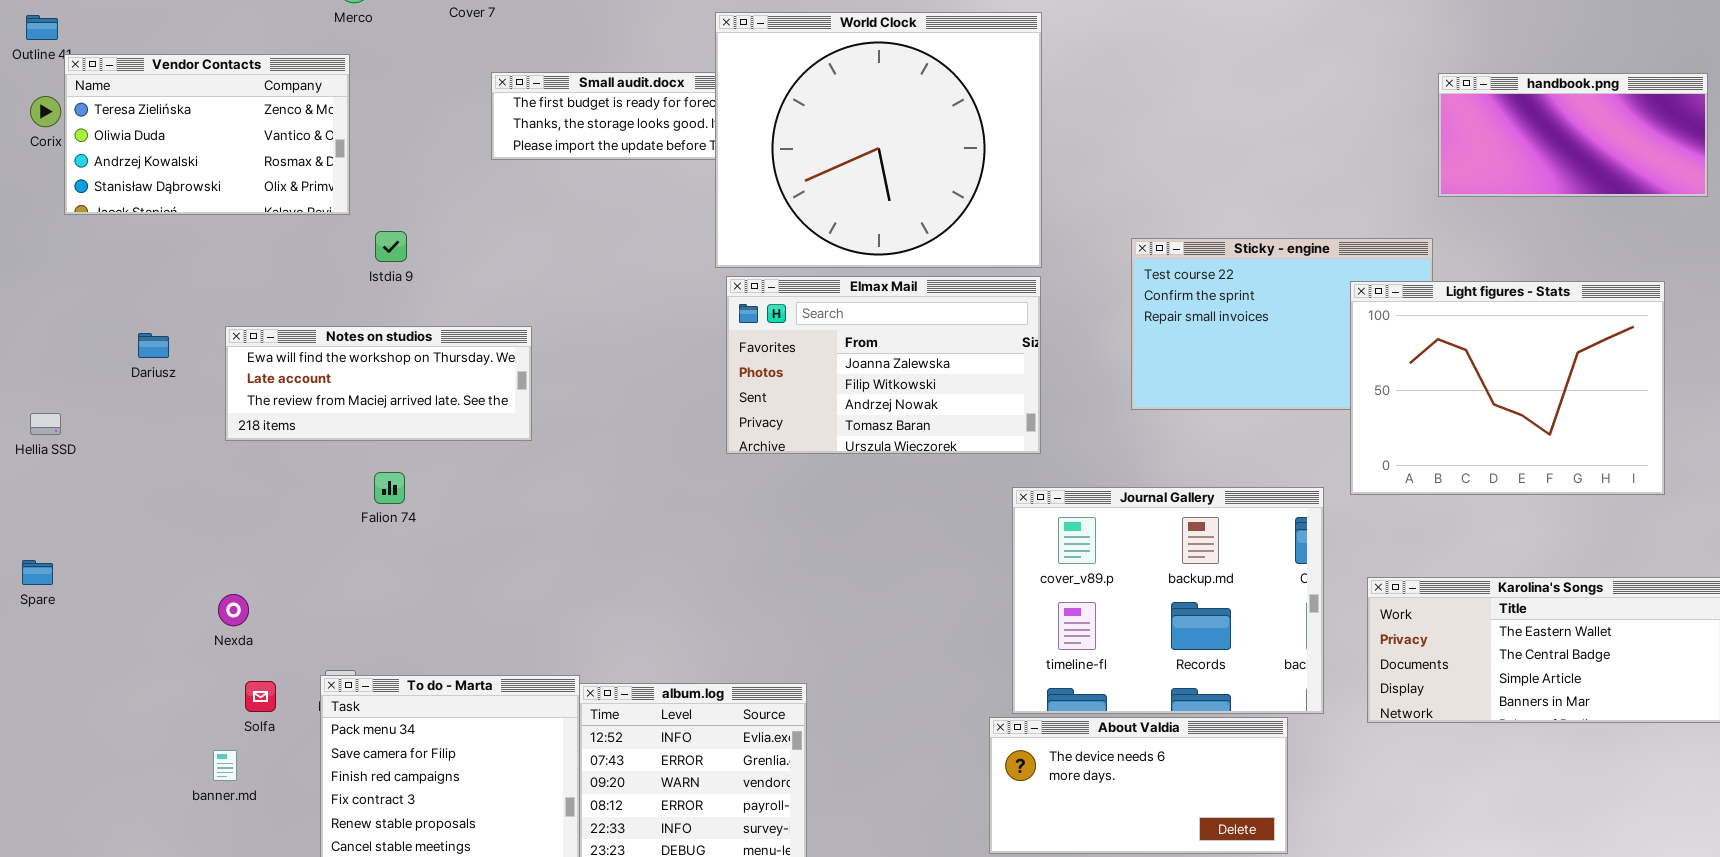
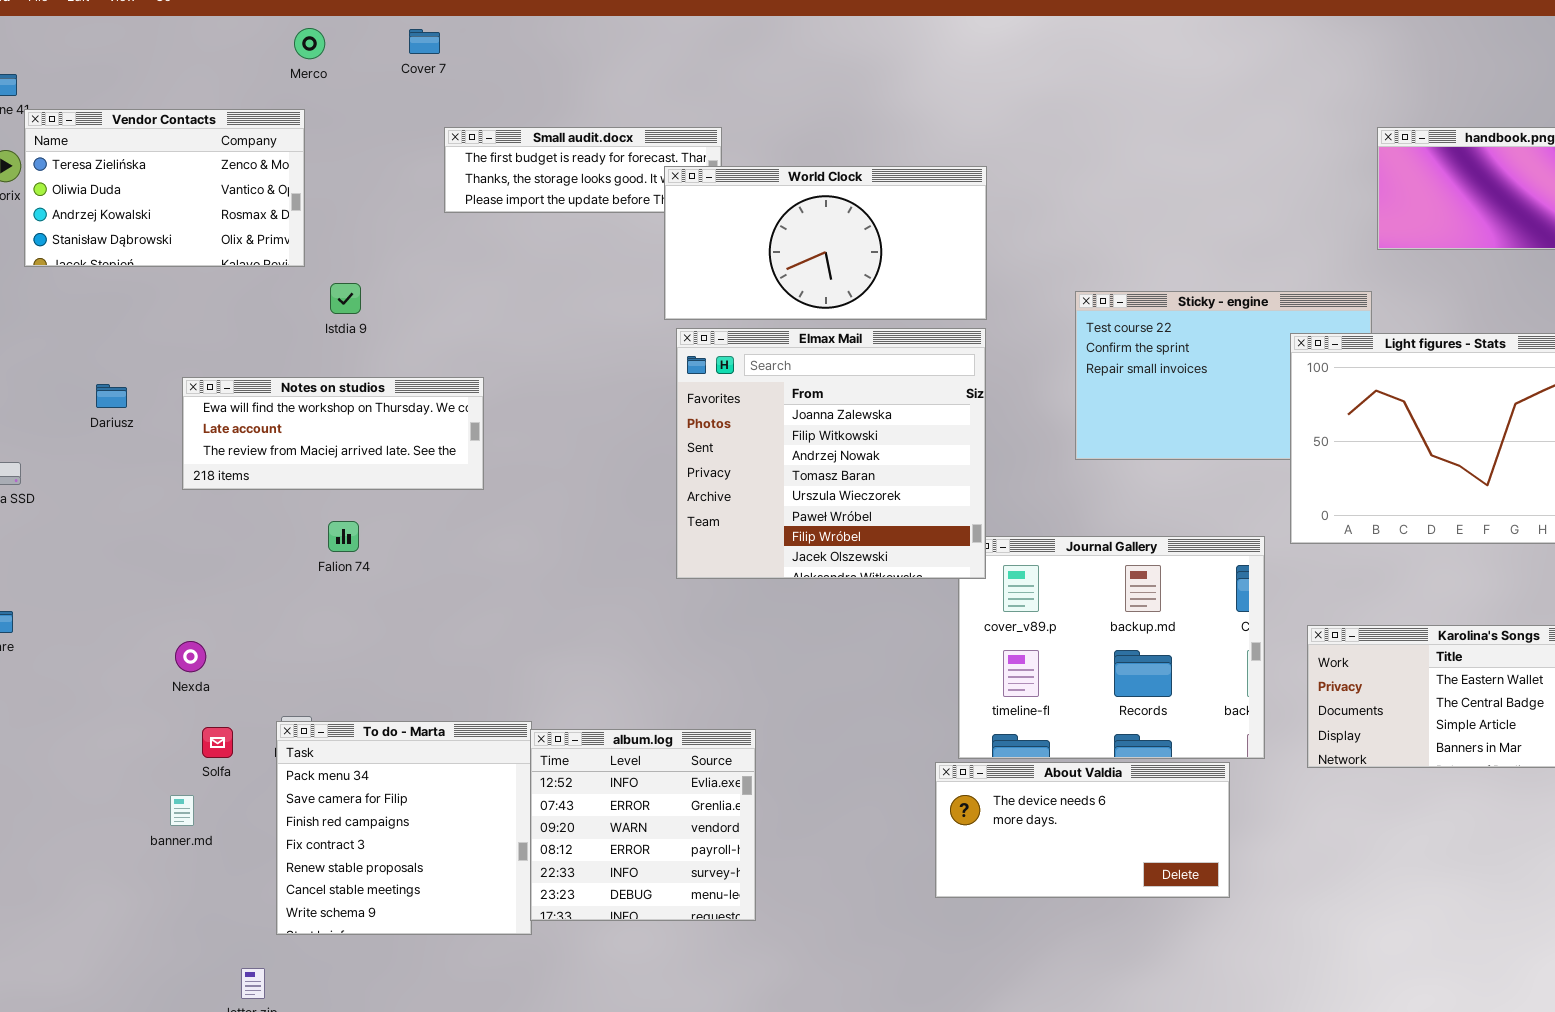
World Clock: [715,12,1042,268] -> [664,166,987,320], resized
Elmax Mail: [726,276,1041,454] -> [676,328,986,579], resized

